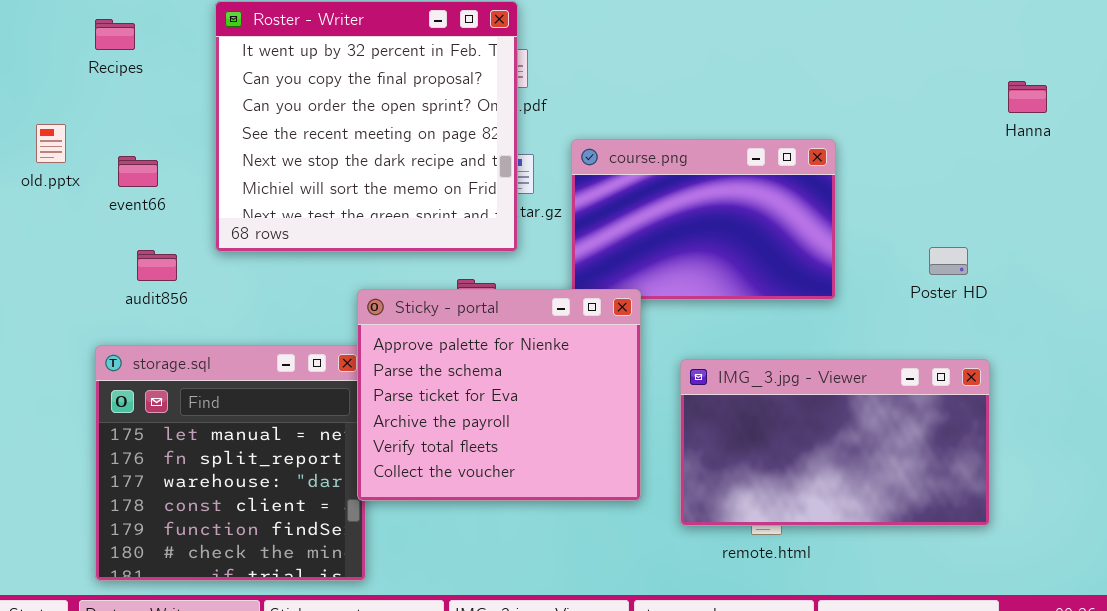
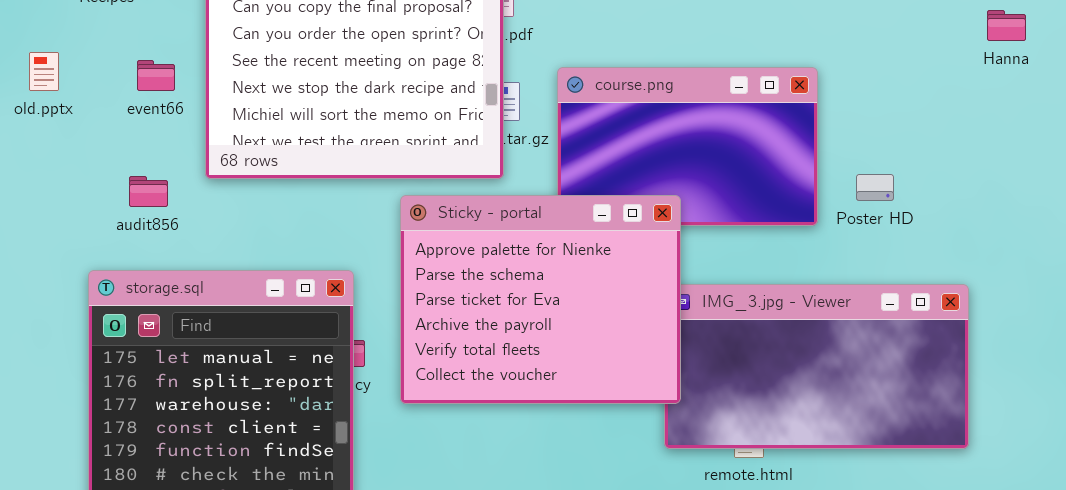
event66: [118,156,158,187] -> [137,60,175,91], moved
Poster HD: [929,247,968,275] -> [856,174,894,201], moved
Sticky - portal: [357,289,641,501] -> [400,195,681,404], moved

